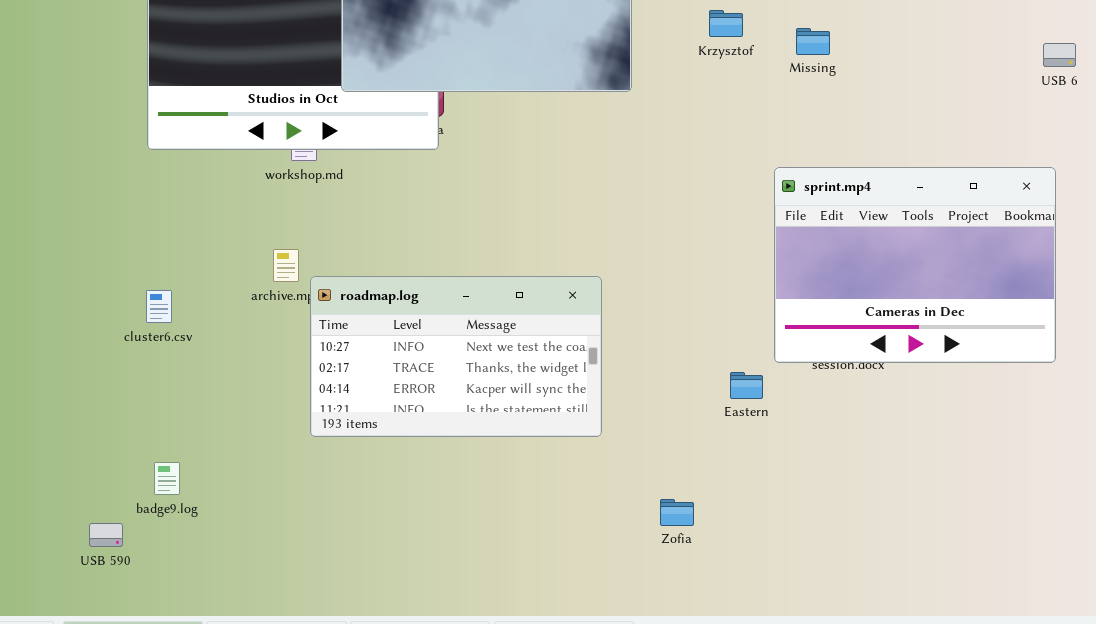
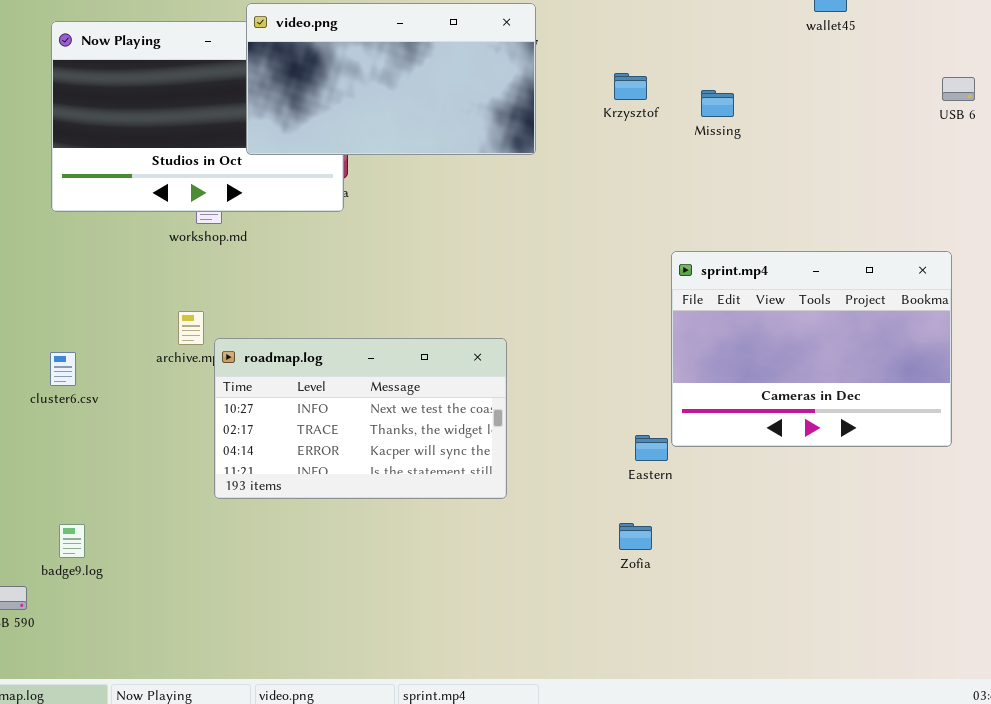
USB 6: [1043,43,1076,67] -> [942,77,975,101], moved
sprint.mp4: [774,167,1056,363] -> [671,251,952,447], moved
Zofia: [660,499,694,526] -> [619,523,652,550], moved

